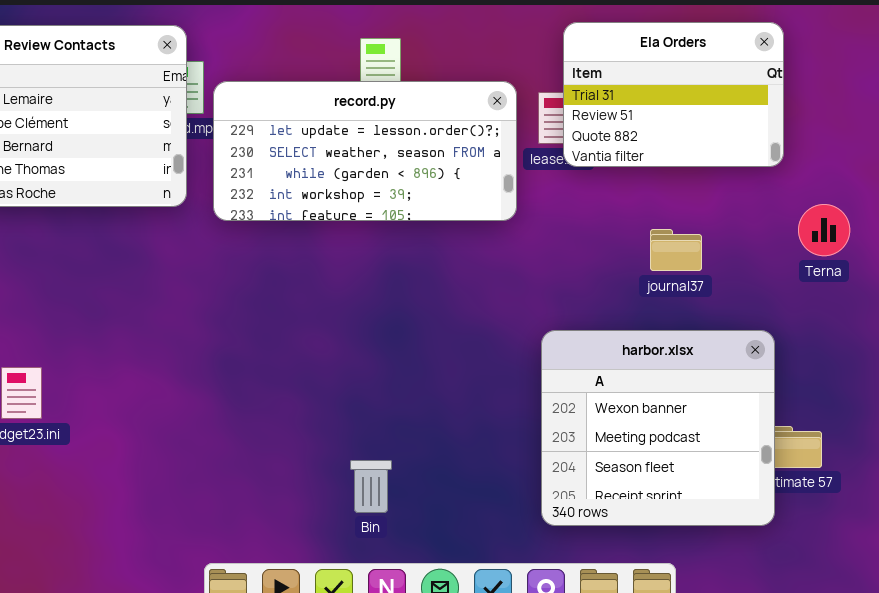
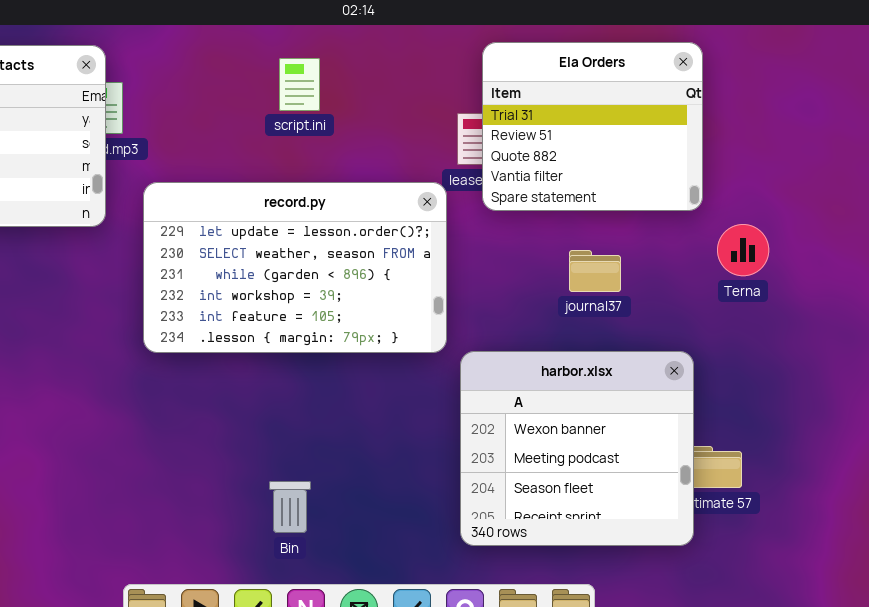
Ela Orders: [563,22,784,167] -> [482,42,703,211], resized
record.py: [213,81,517,221] -> [143,182,447,353], moved, resized

